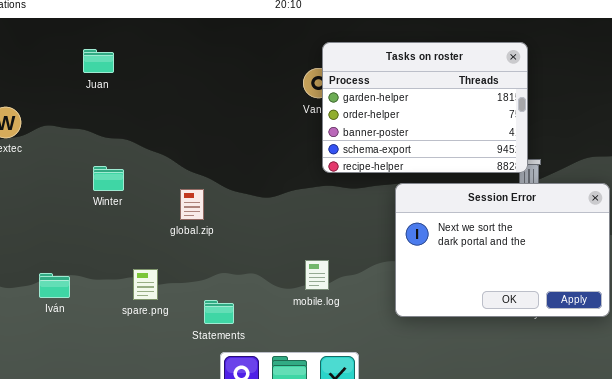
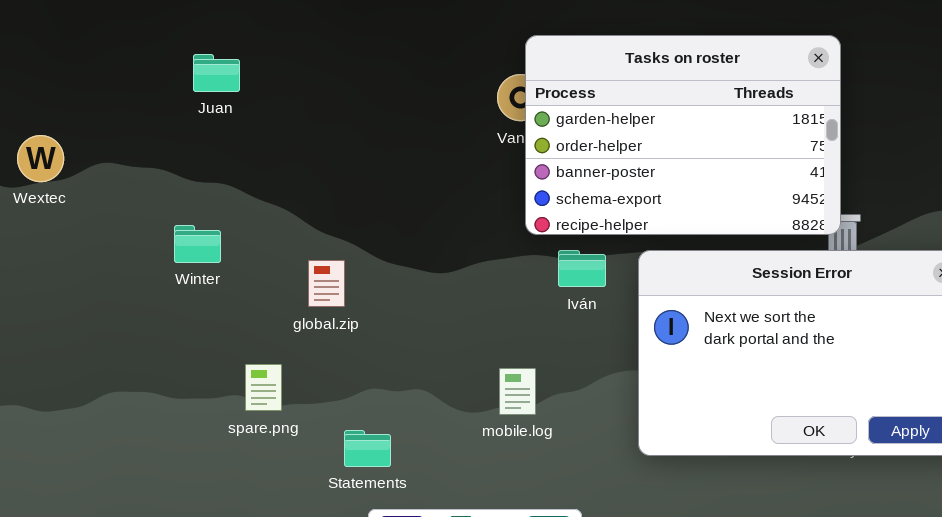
Juan: [83,49,114,73] -> [193,54,240,92], moved
spare.png: [133,269,158,300] -> [245,364,282,411], moved
Iván: [39,273,70,298] -> [558,250,606,287], moved

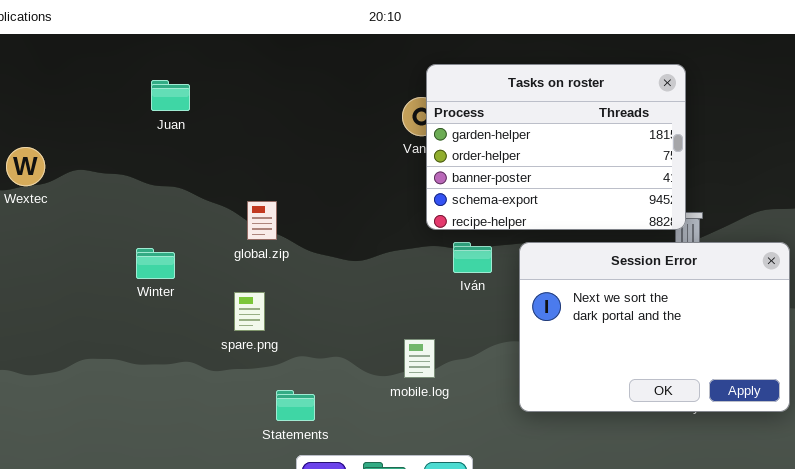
Winter: [174,225,221,263] -> [136,248,175,279], moved
global.zip: [308,260,345,307] -> [247,201,277,240], moved
spare.png: [245,364,282,411] -> [234,292,265,331], moved

